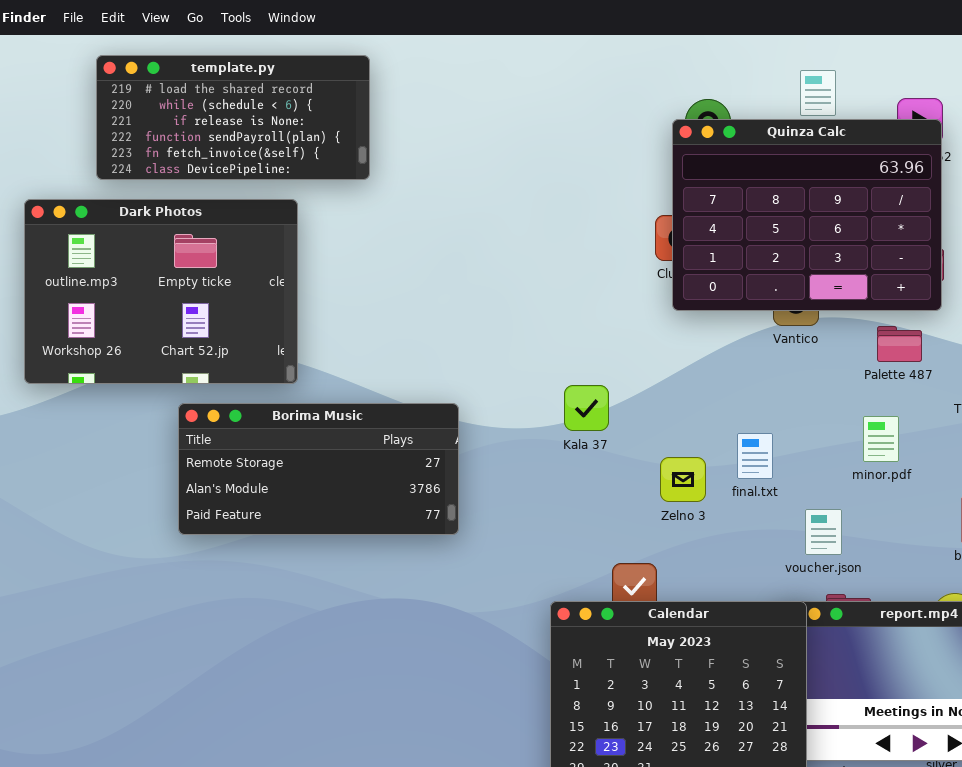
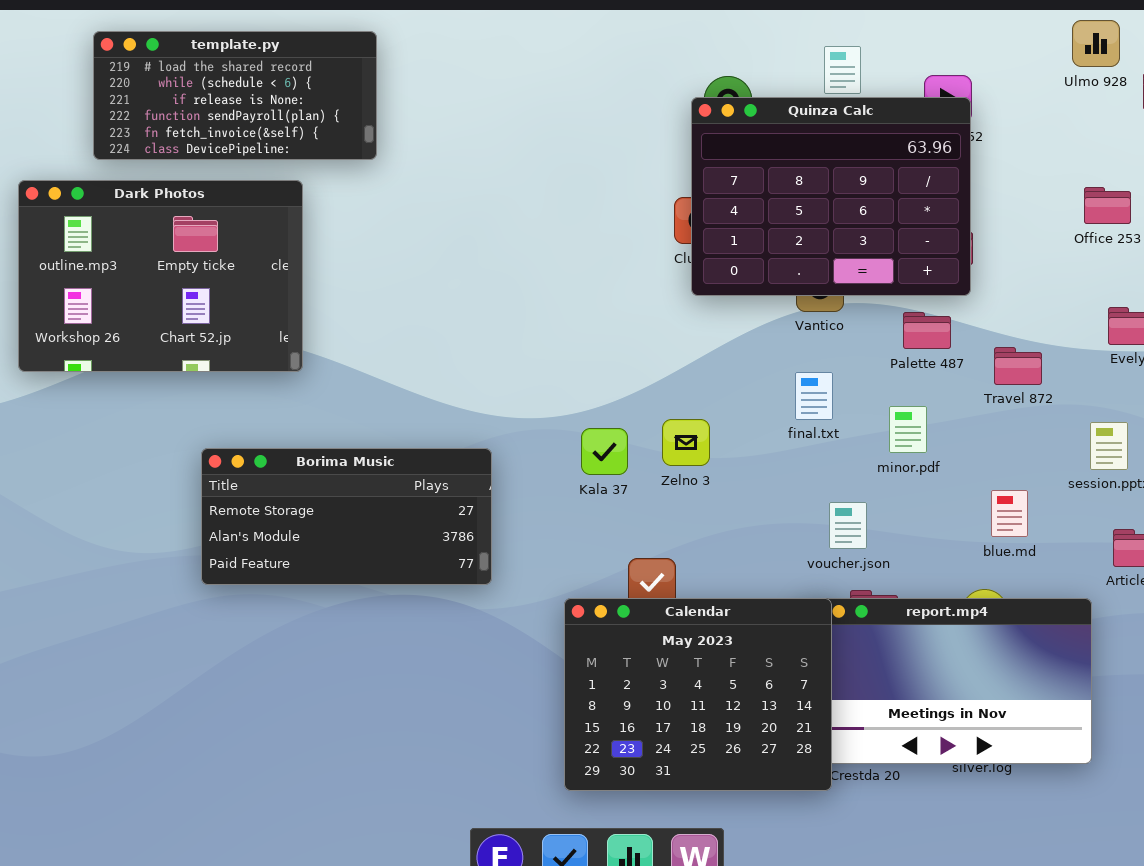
Kala 37: [564,385,609,431] -> [581,428,628,475], moved
Borima Music: [178,403,459,535] -> [201,448,492,585], moved
final.txt: [737,433,773,479] -> [795,372,833,420], moved
Zelno 3: [660,457,706,502] -> [662,419,710,466], moved

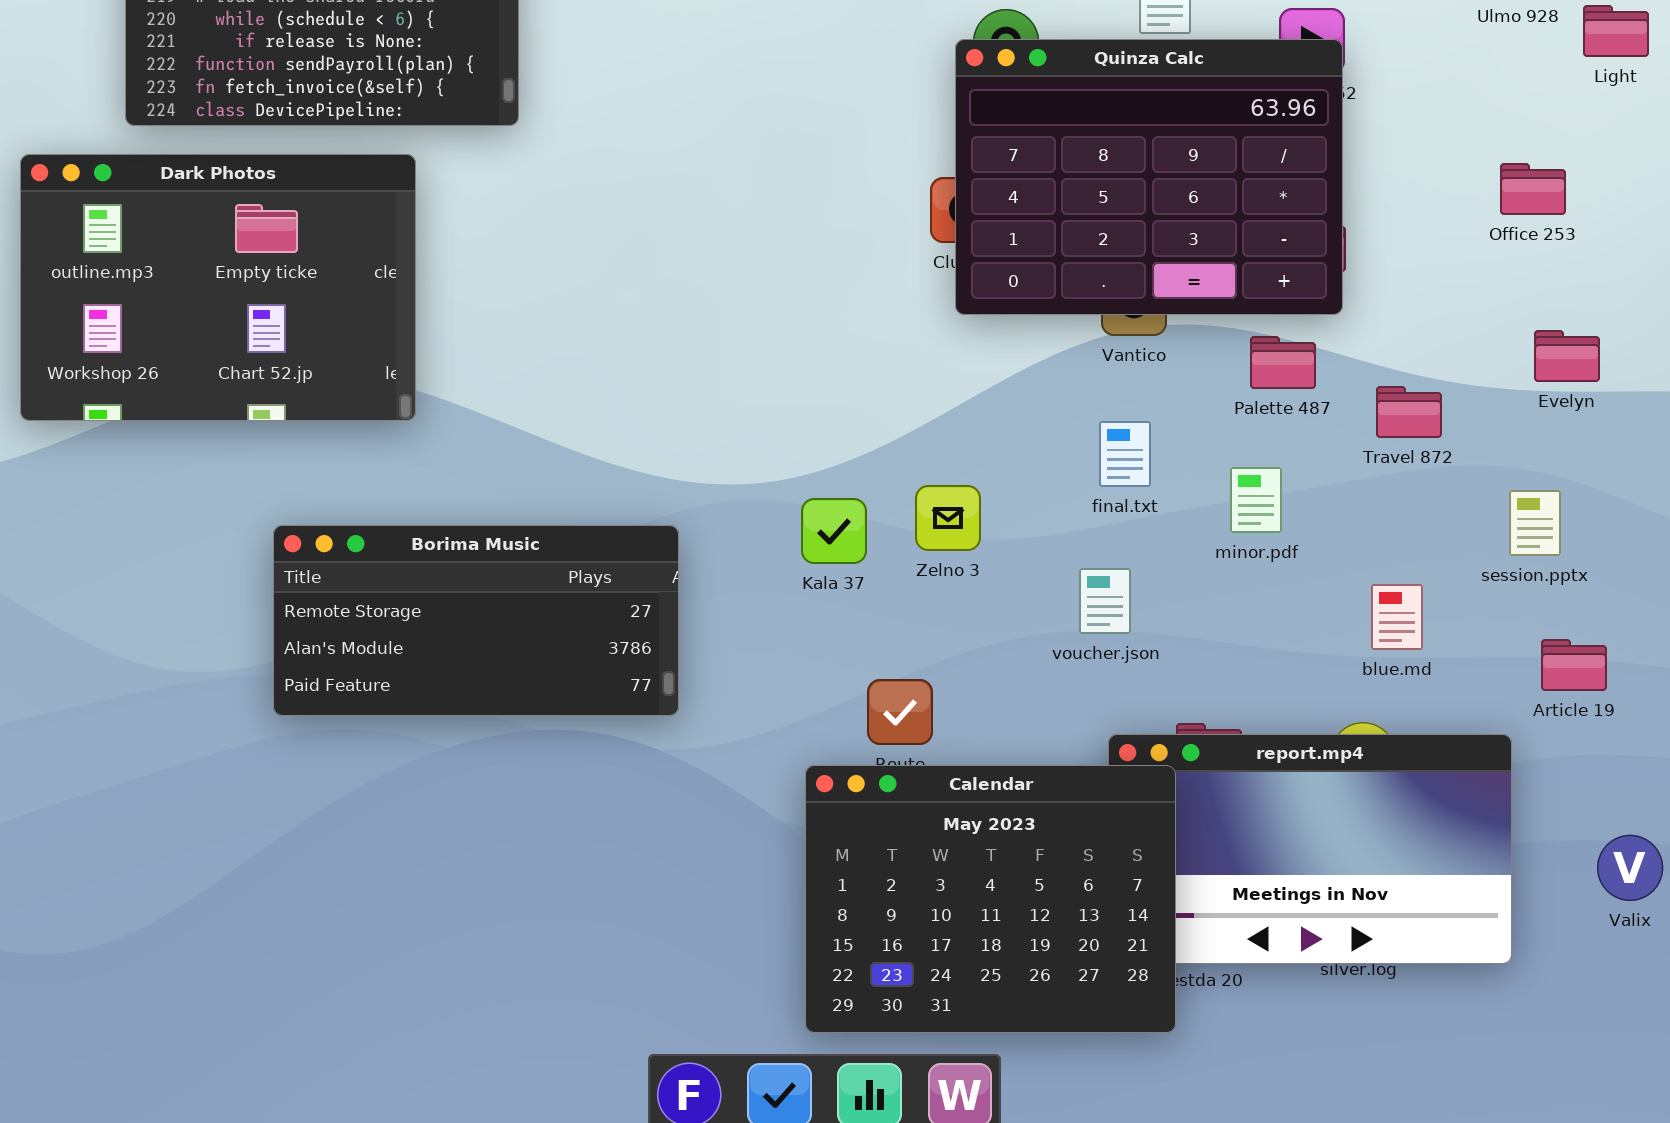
voucher.json: [829,502,867,549] -> [1079,568,1131,634], moved
Calendar: [564,598,832,791] -> [805,765,1176,1033], moved

